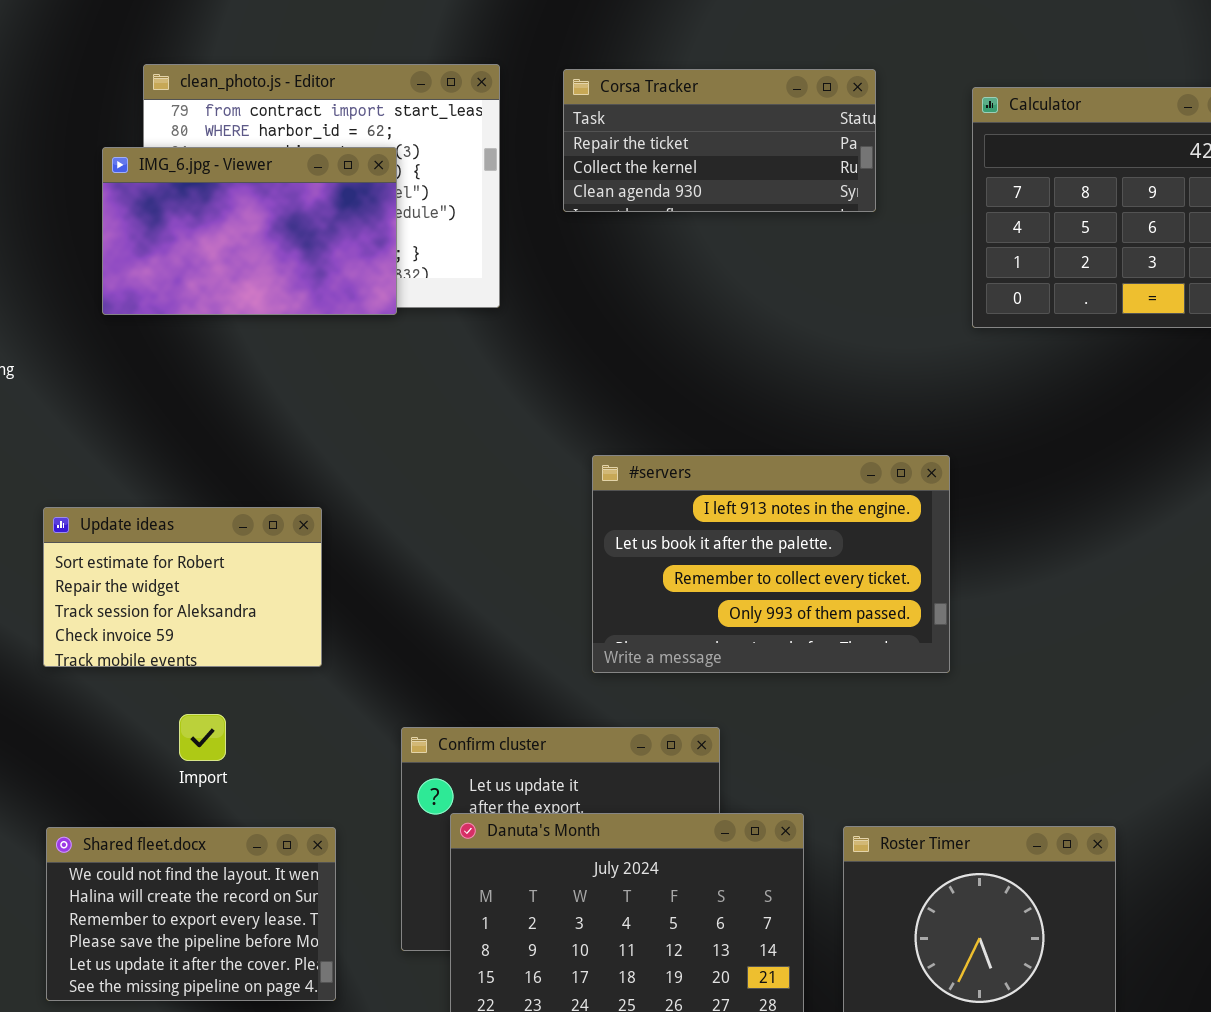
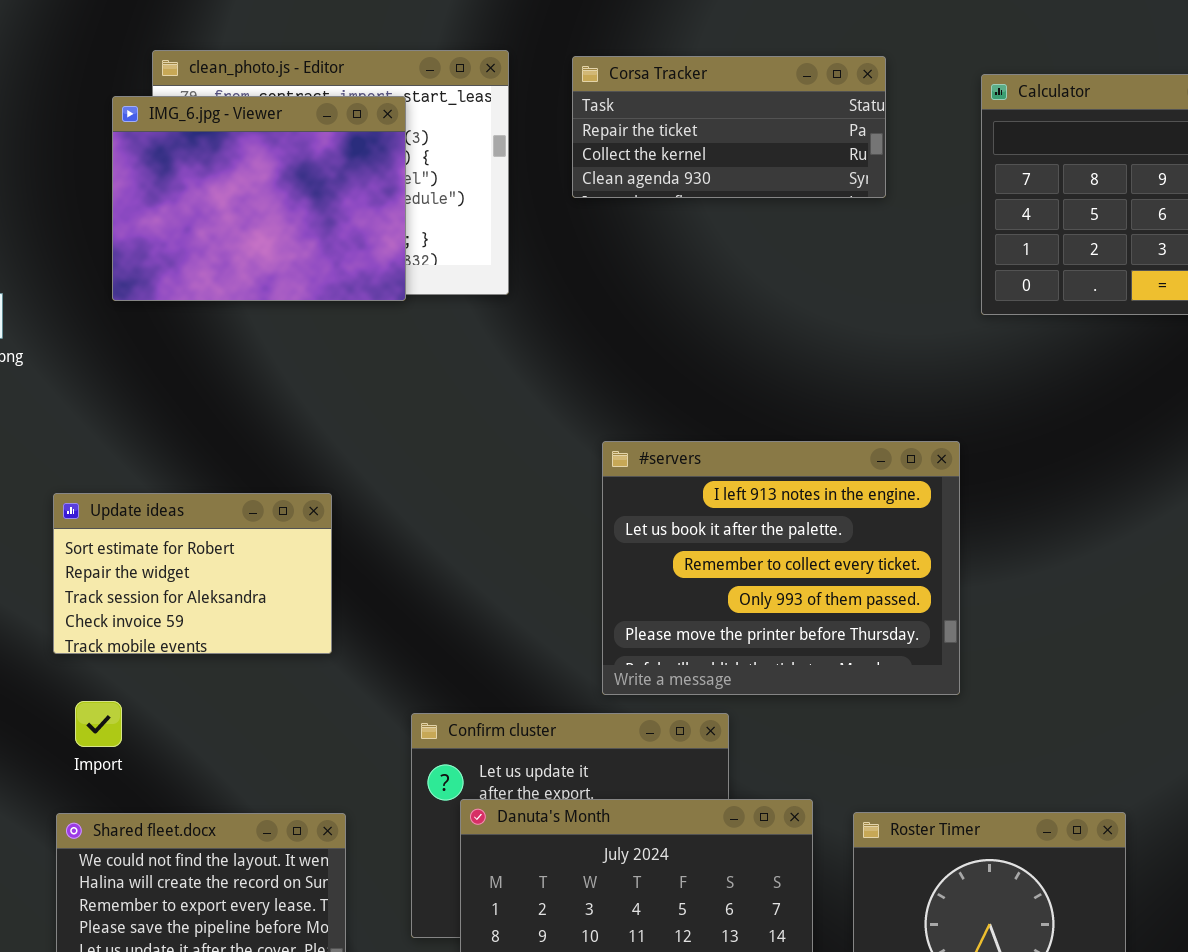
IMG_6.jpg - Viewer: [102,147,397,315] -> [112,96,406,301], resized
#servers: [592,455,950,673] -> [602,441,960,695], resized
Import: [179,714,226,761] -> [75,701,122,747], moved

